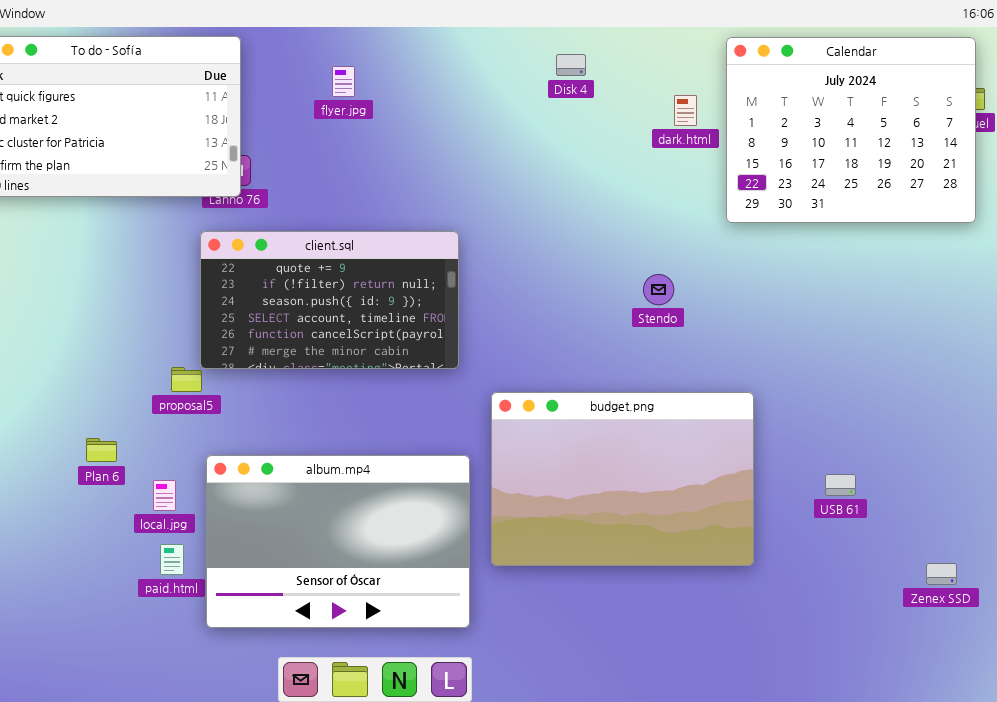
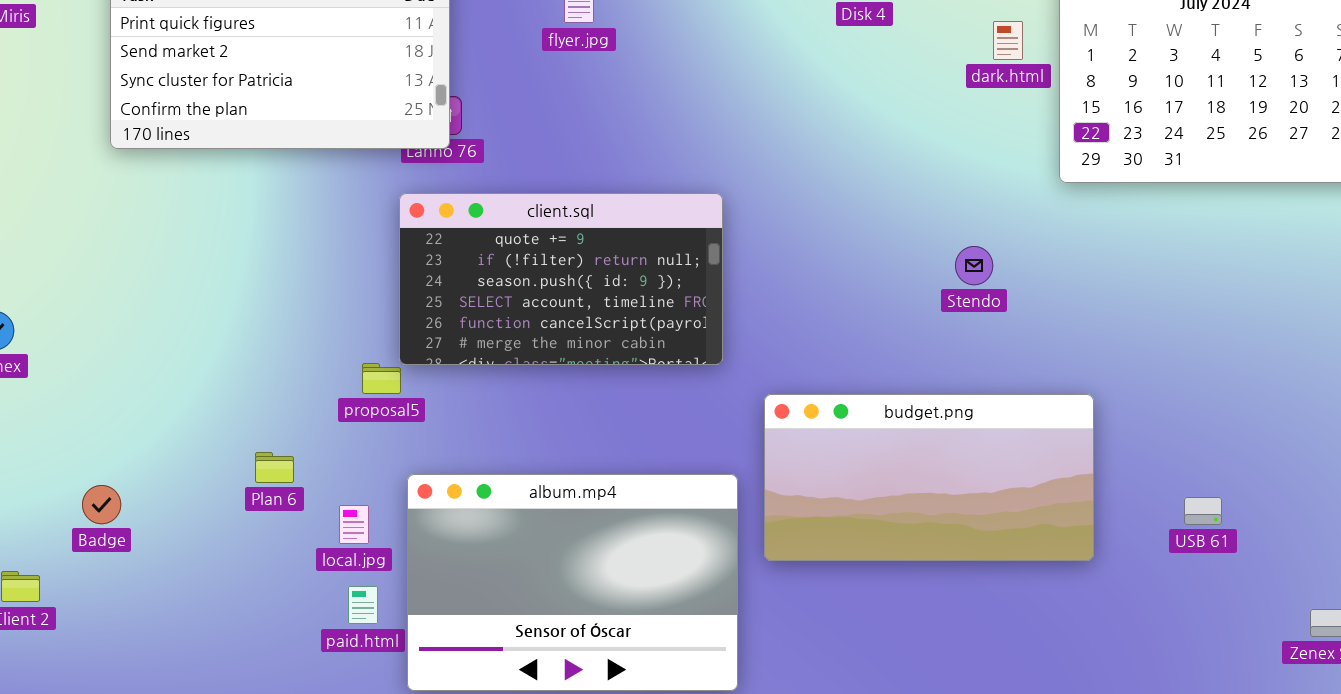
budget.png: [491,392,754,566] -> [764,394,1094,561], resized

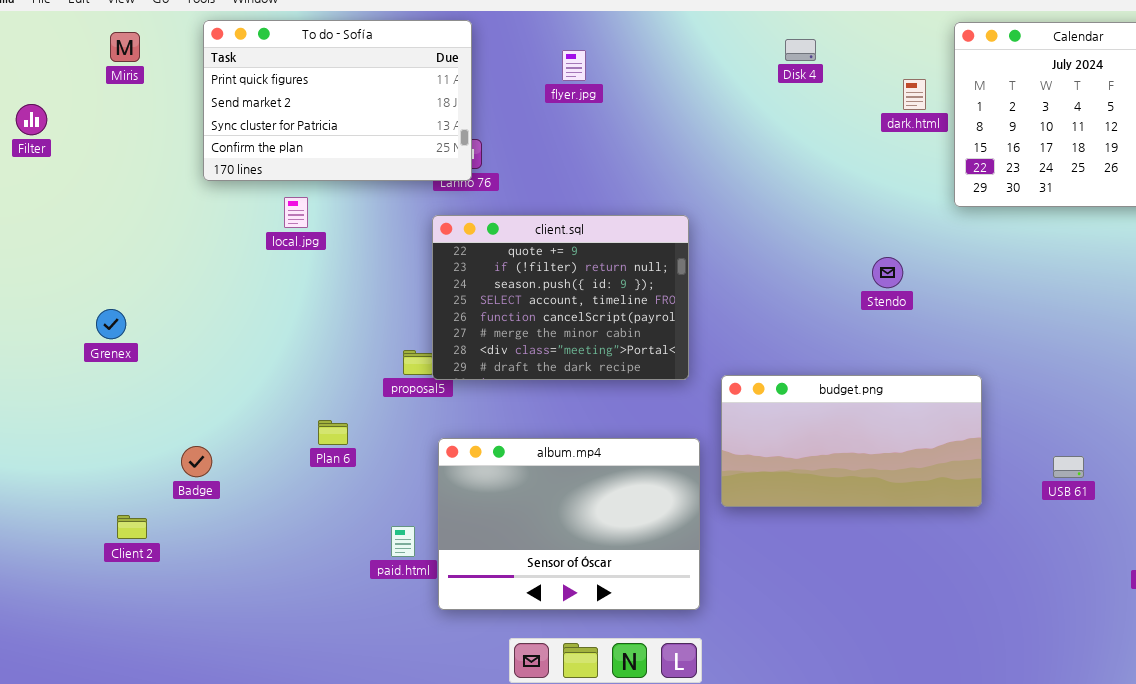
client.sql: [399,193,723,365] -> [432,215,689,380], resized
local.jpg: [339,505,369,544] -> [284,197,308,228], moved

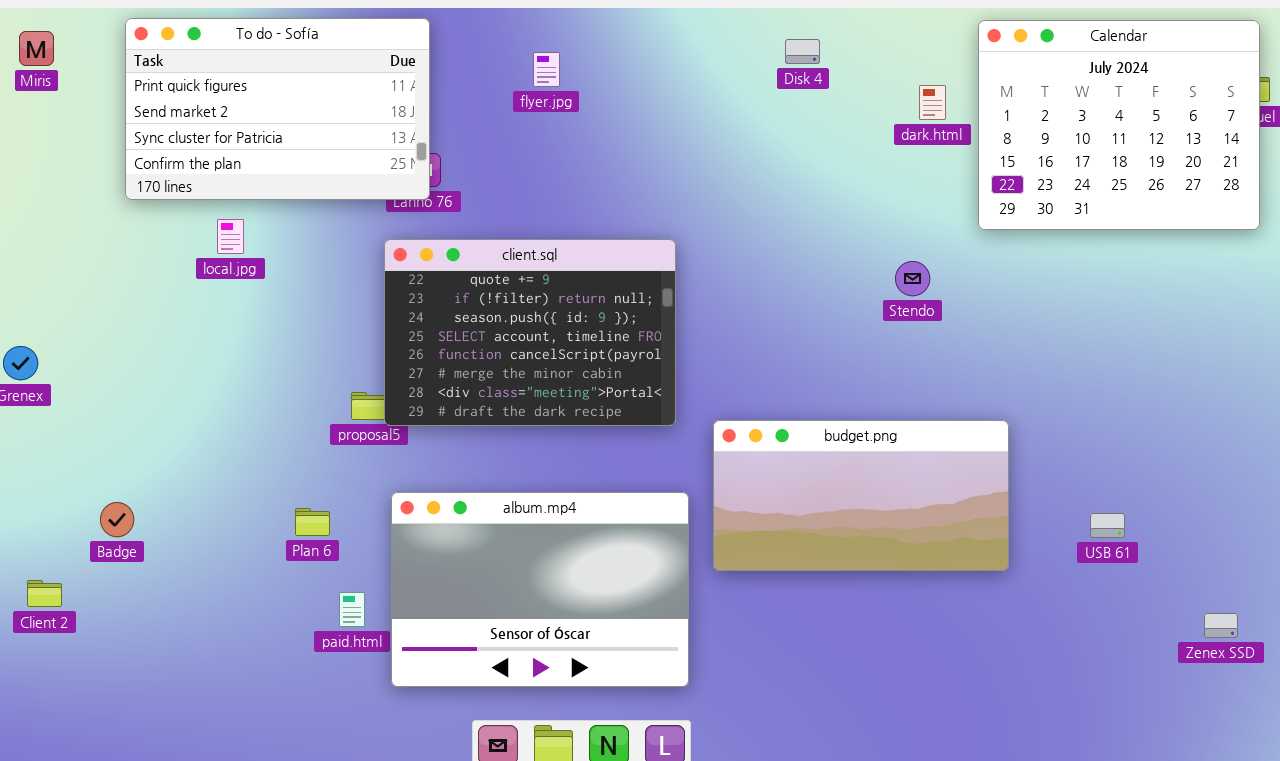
Stendo: [872,257,903,288] -> [895,261,930,296], moved
Plan 6: [318,420,348,445] -> [295,508,330,536], moved

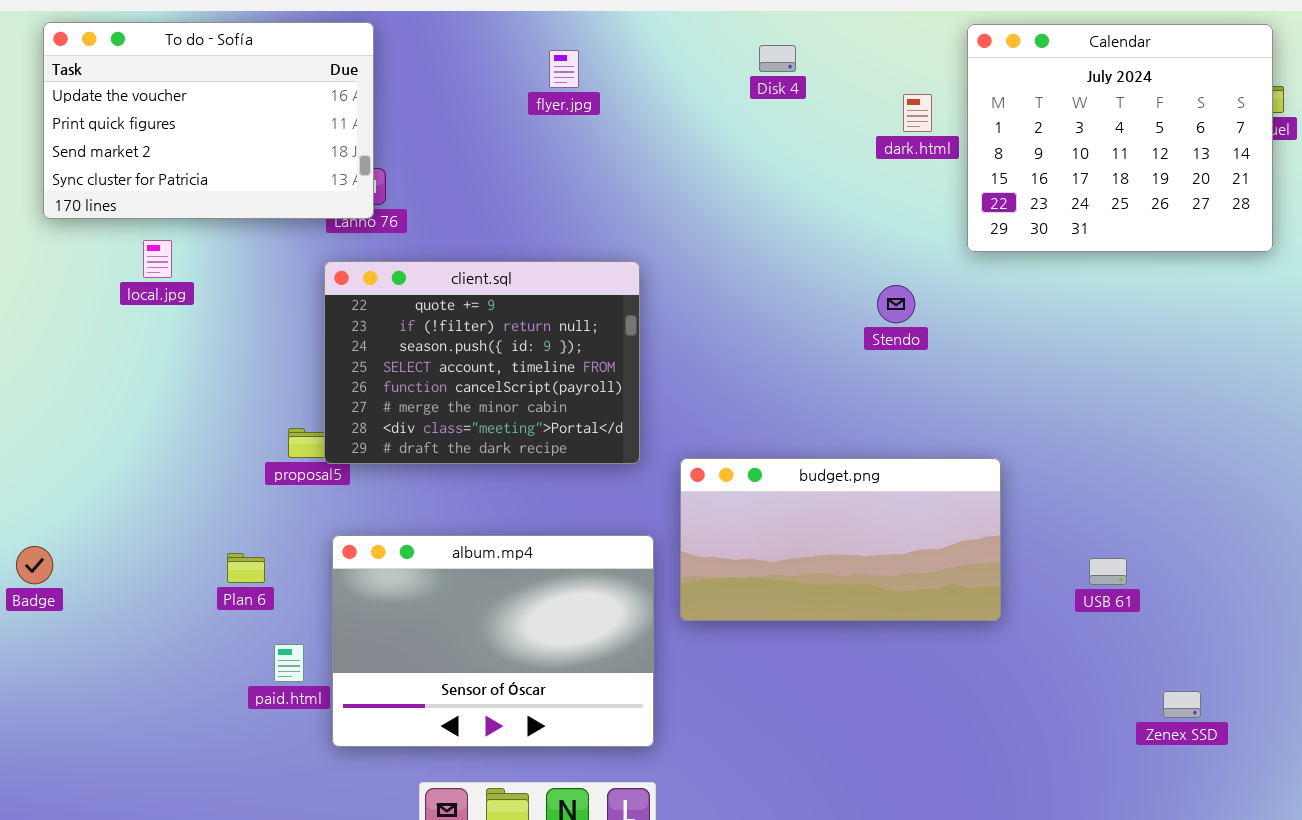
To do - Sofía: [125,18,430,200] -> [43,22,374,219], scrolled up 1 row
flyer.jpg: [533,52,560,87] -> [549,50,579,88], moved
Zenex SSD: [1204,613,1238,638] -> [1163,691,1201,718], moved

